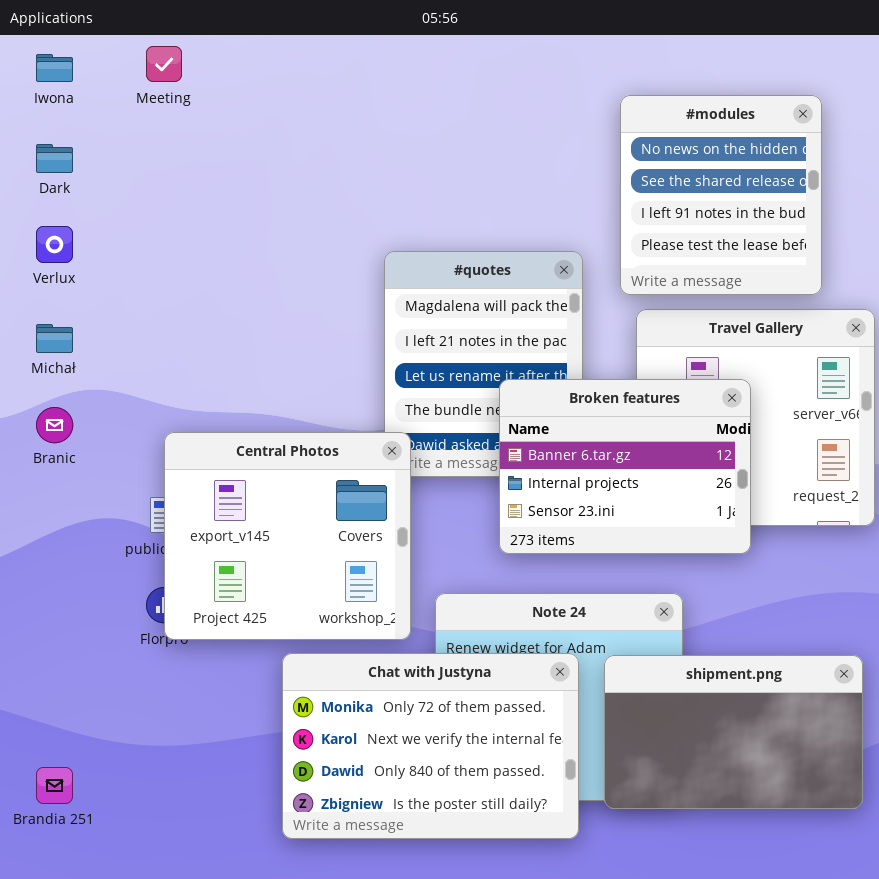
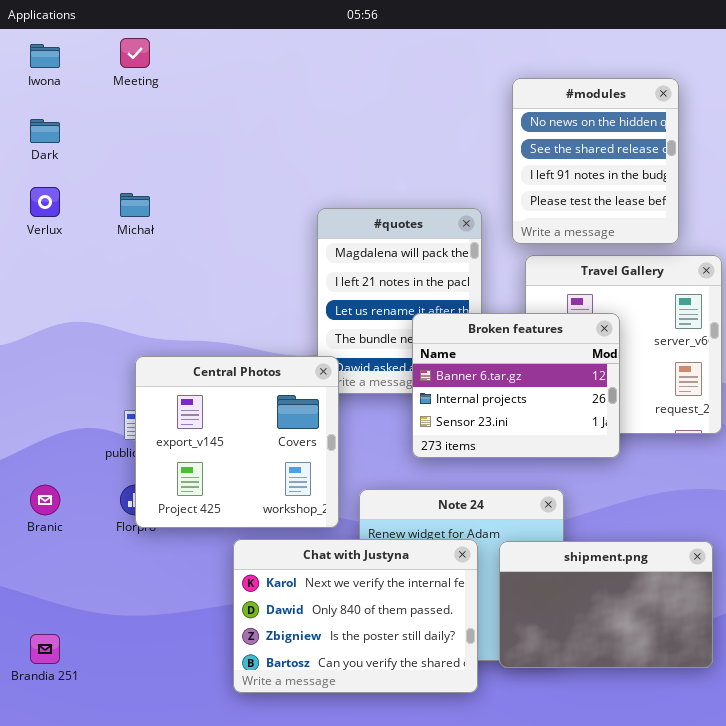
Michał: [36,324,73,353] -> [120,193,150,217], moved
Branic: [36,407,73,443] -> [30,485,60,515], moved
Chat with Justyna: [282,653,579,839] -> [233,539,478,693], scrolled down 1 row

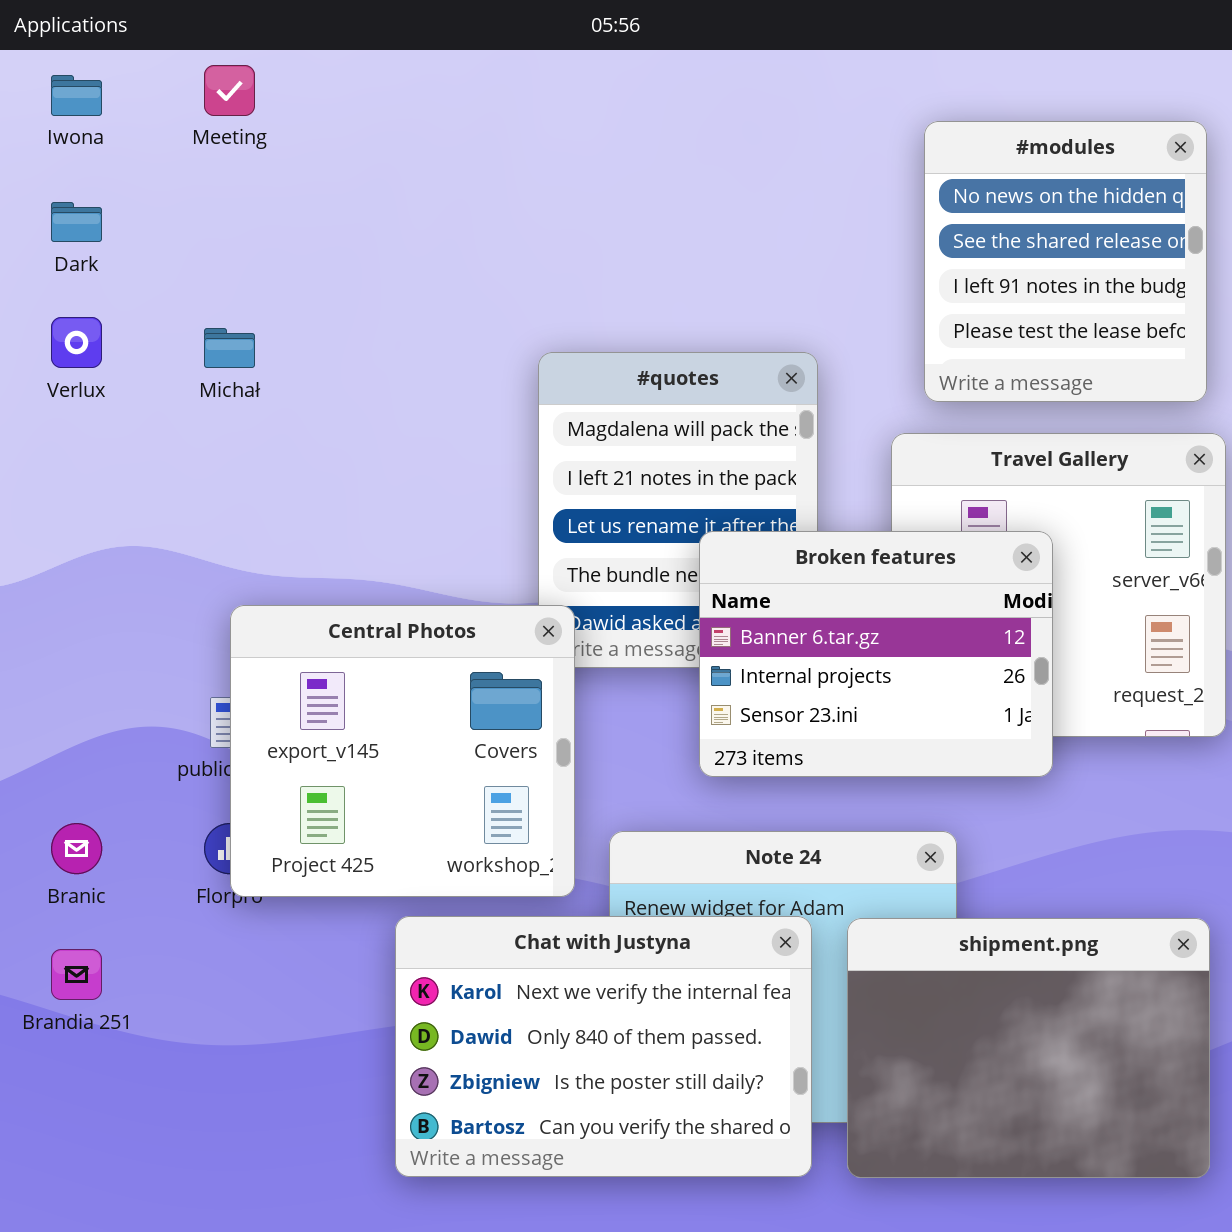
#modules: [512,78,679,244] -> [924,121,1207,402], moved
shipment.png: [499,541,713,668] -> [847,918,1210,1178], resized
Brandia 251: [30,634,60,664] -> [51,949,102,1000], moved

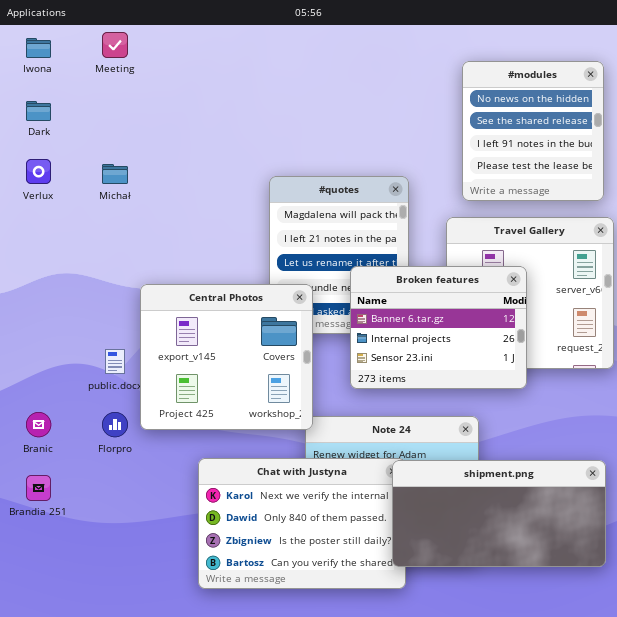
Central Photos: [230,605,575,897] -> [140,284,313,430], moved
shipment.png: [847,918,1210,1178] -> [392,460,606,567], resized

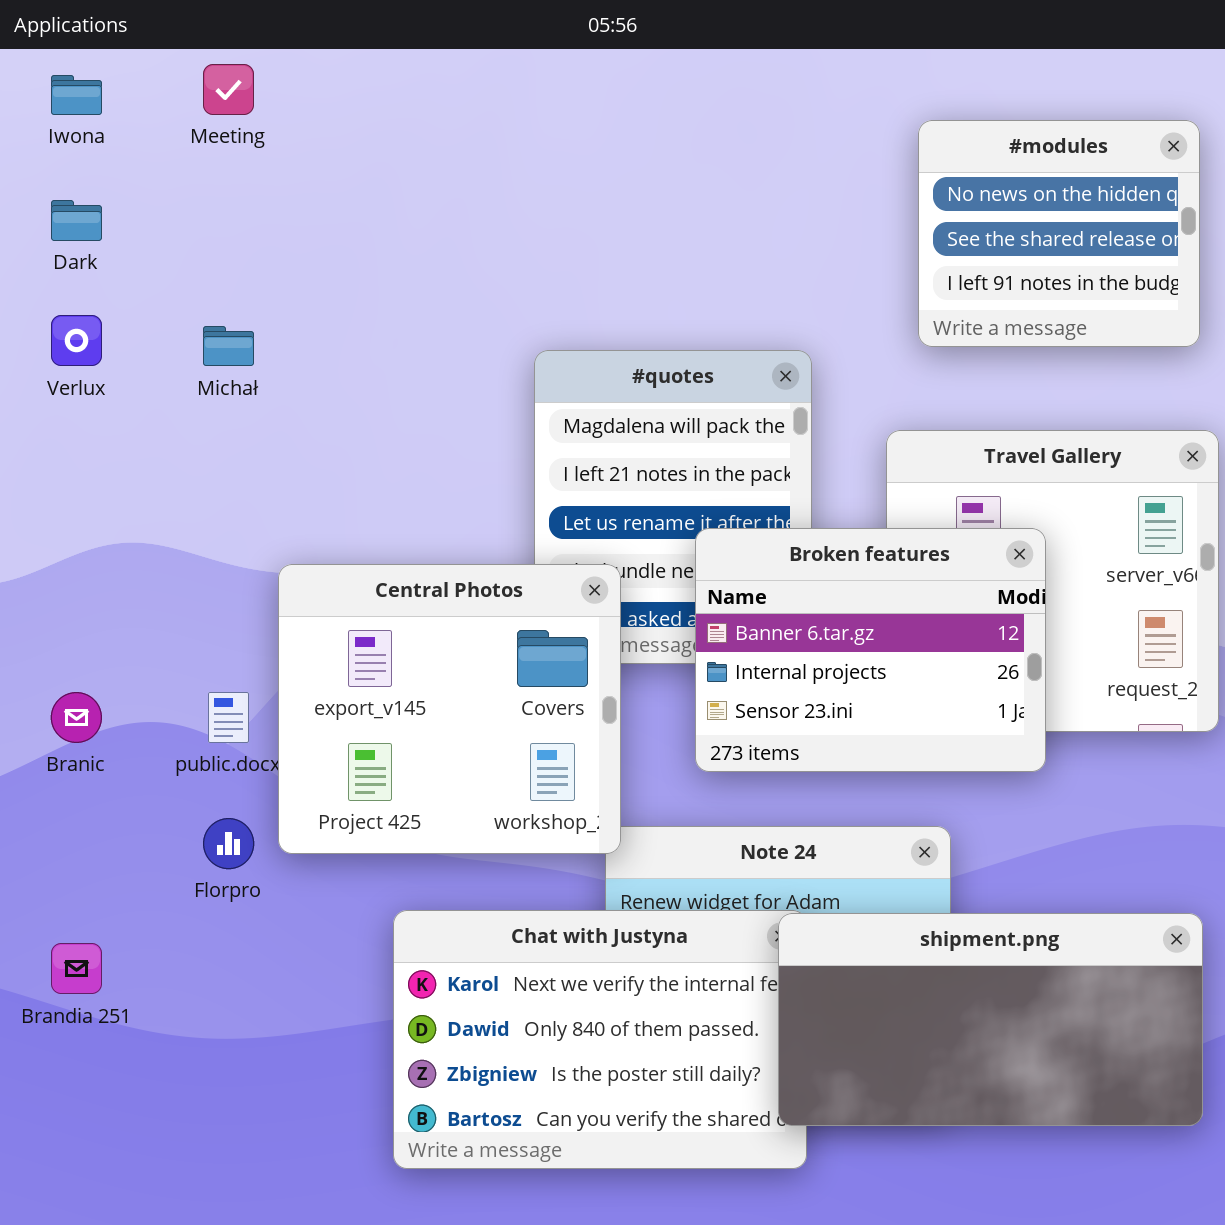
#modules: [462,61,604,201] -> [918,120,1200,347], resized
Branic: [26,412,51,437] -> [51,692,102,743], moved

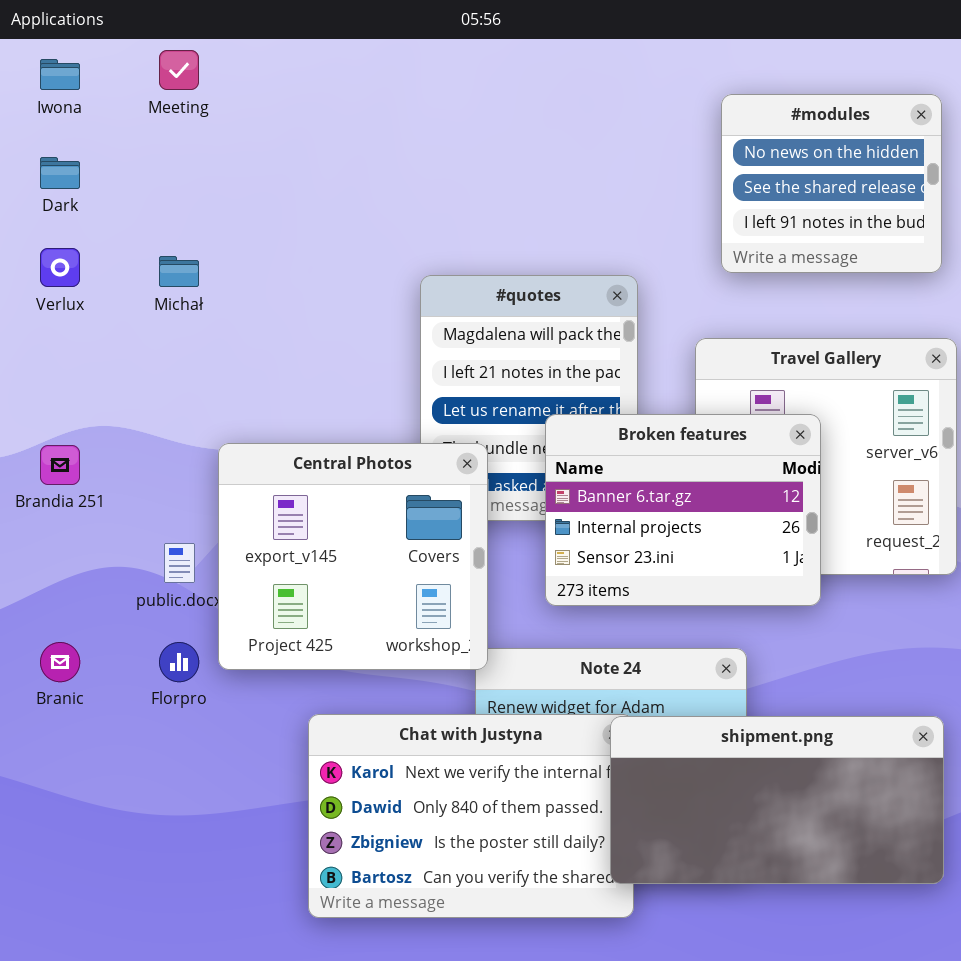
Branic: [51,692,102,743] -> [40,642,80,682], moved
Brandia 251: [51,943,102,994] -> [40,445,80,485], moved

